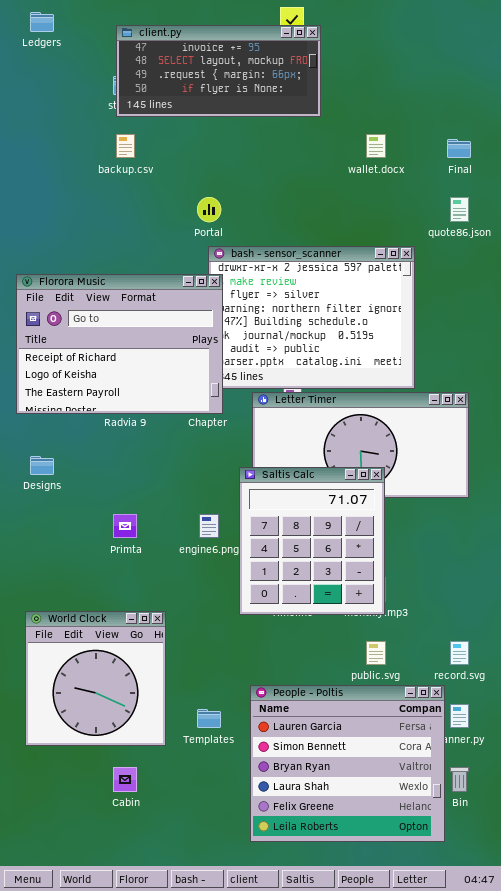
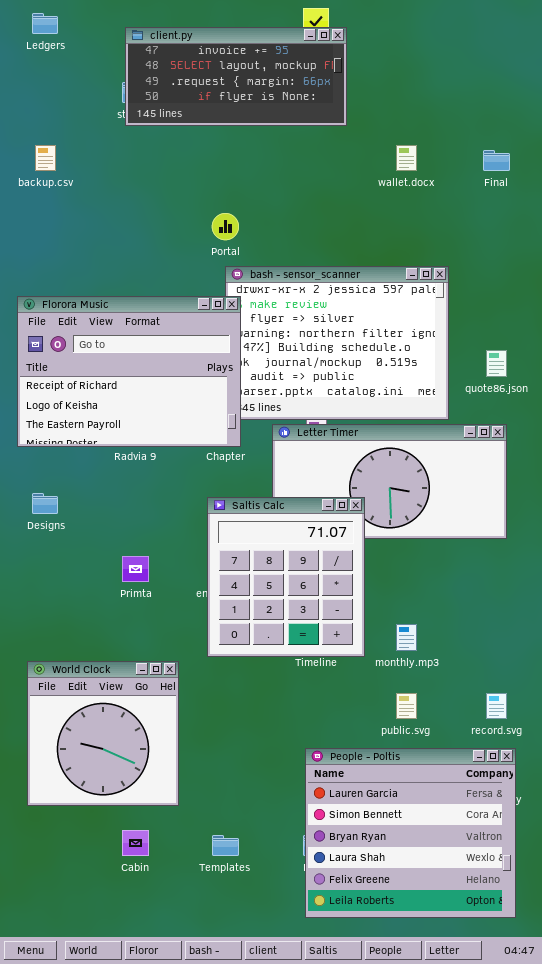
backup.csv: [116,134,135,158] -> [35,145,56,171], moved
quote86.json: [450,197,469,222] -> [486,350,507,377], moved
Saltis Calc: [239,467,385,615] -> [207,497,365,657], moved
People - Poltis: [250,685,445,842] -> [305,748,516,918], moved
Templates: [197,709,221,728] -> [212,835,239,856], moved

